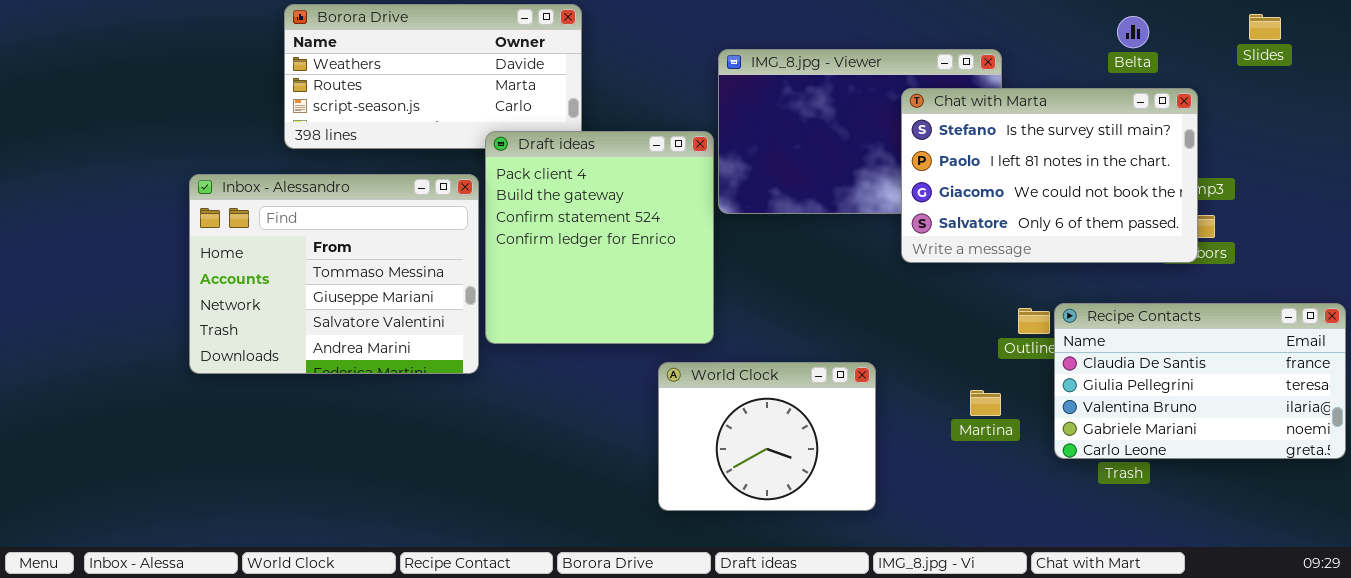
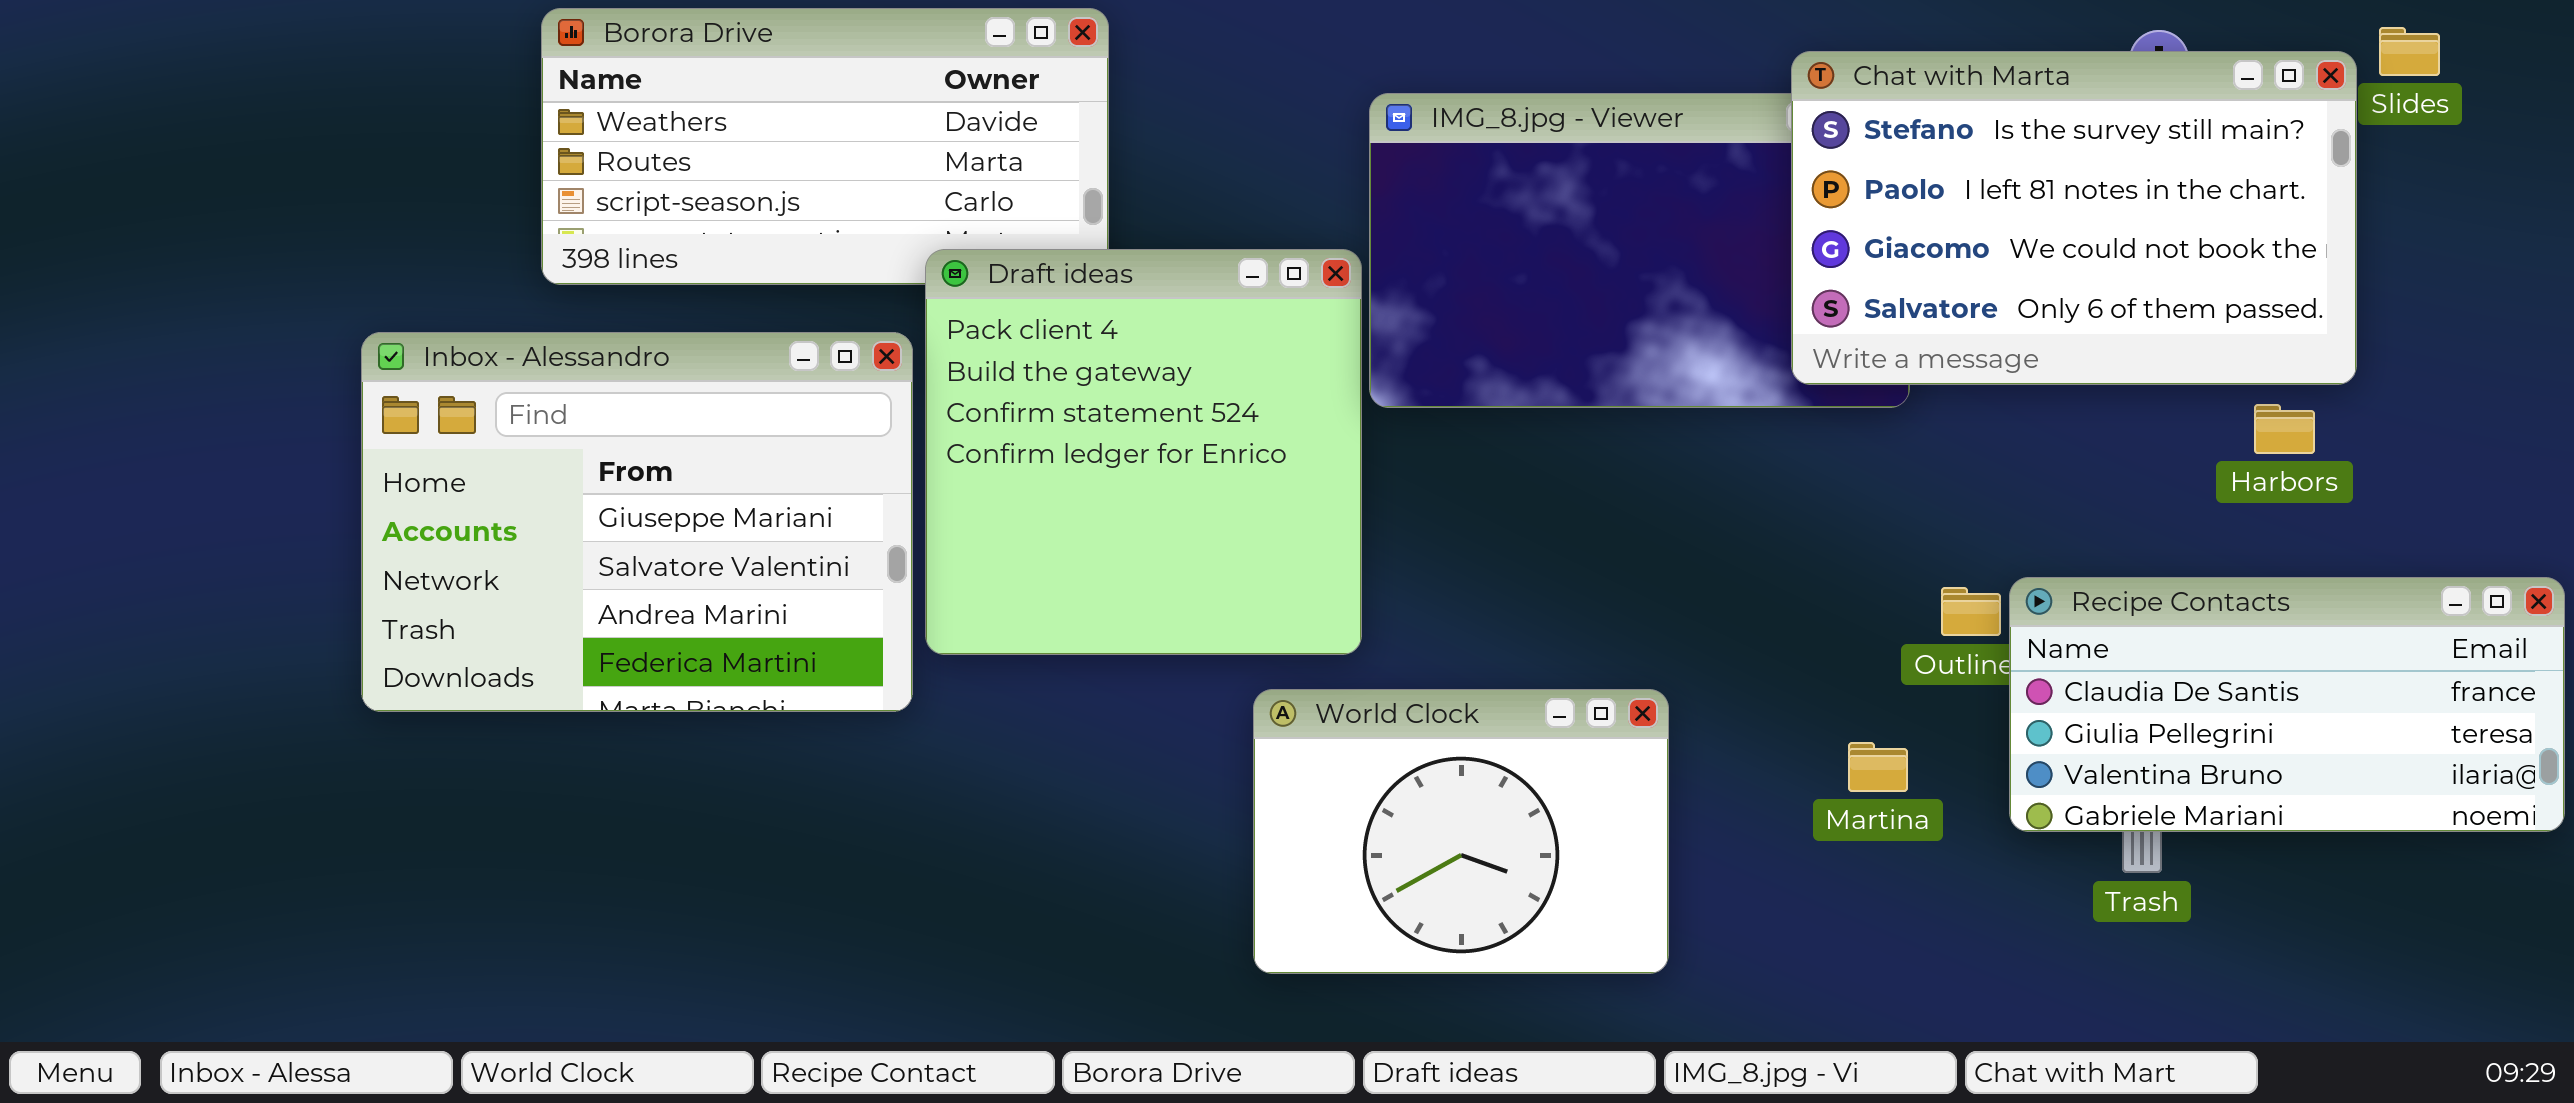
Chat with Marta: [901,88,1198,263] -> [1791,51,2357,385], moved
Inbox - Alessandro: [189,174,479,374] -> [361,332,913,712], scrolled down 1 row
Recipe Contacts: [1054,303,1346,459] -> [2009,577,2565,832], resized

